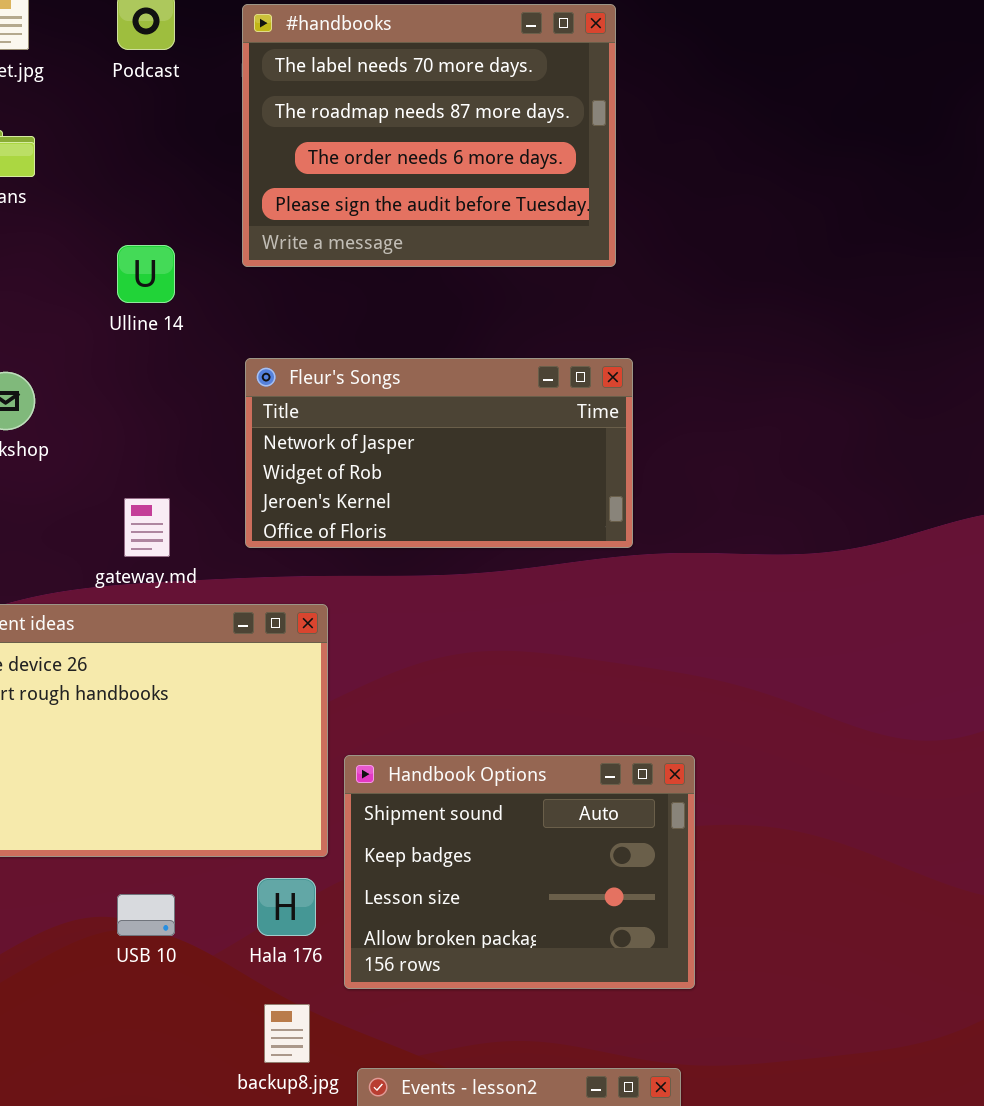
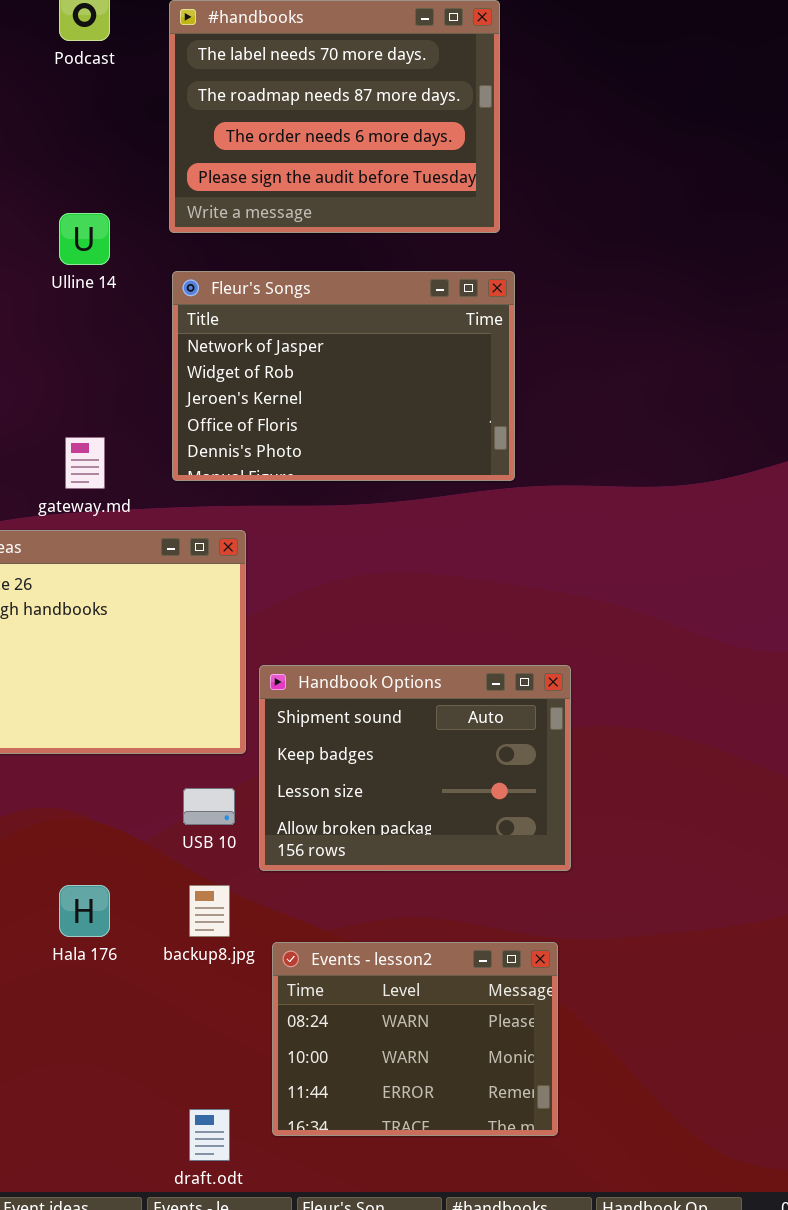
Fleur's Songs: [245,358,633,548] -> [172,271,515,481], resized
Hala 176: [257,878,316,936] -> [59,885,110,937], moved
USB 10: [117,894,175,936] -> [183,788,235,825], moved

